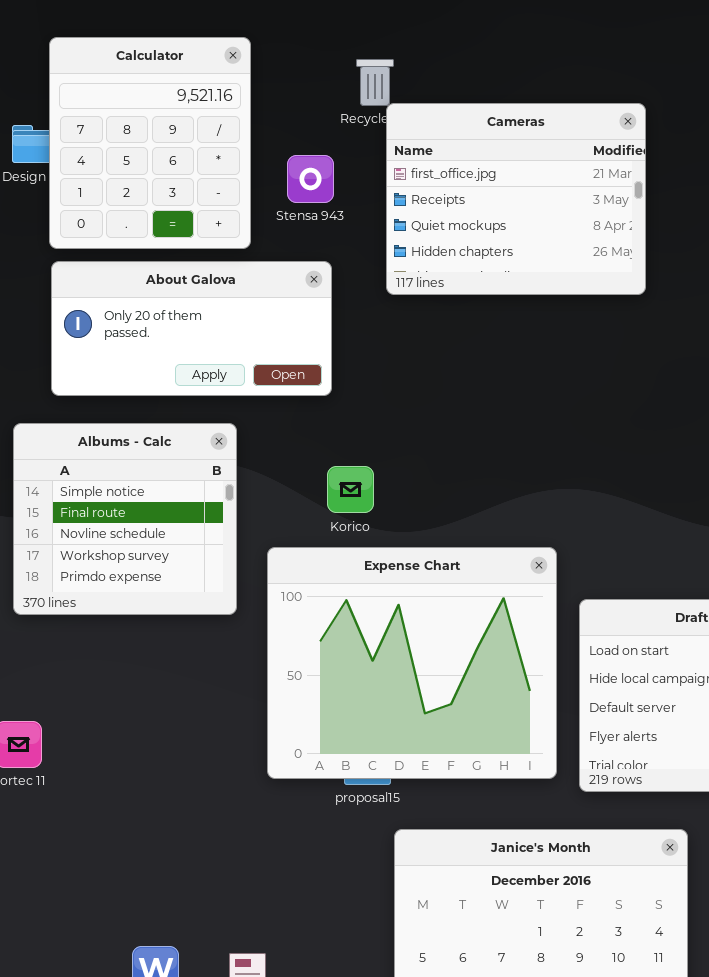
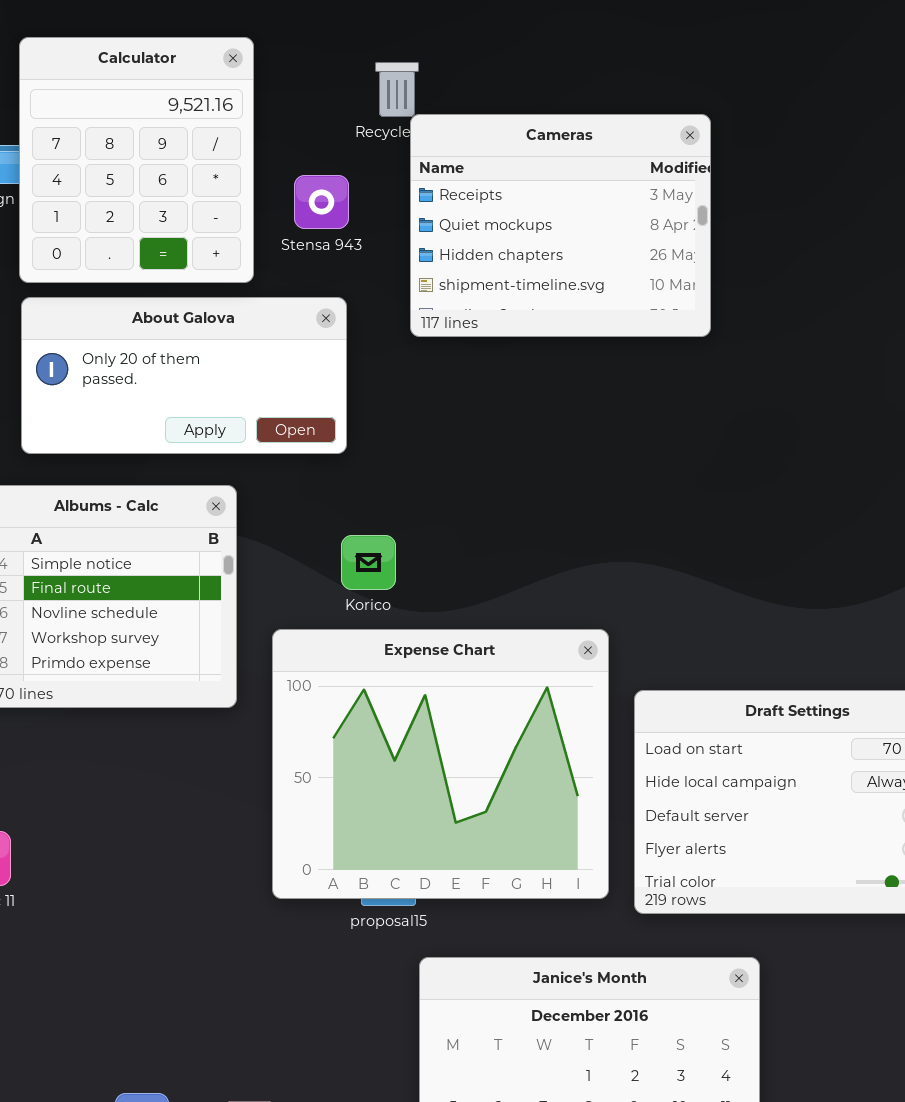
Cameras: [386,103,646,295] -> [410,114,711,337], scrolled down 1 row

